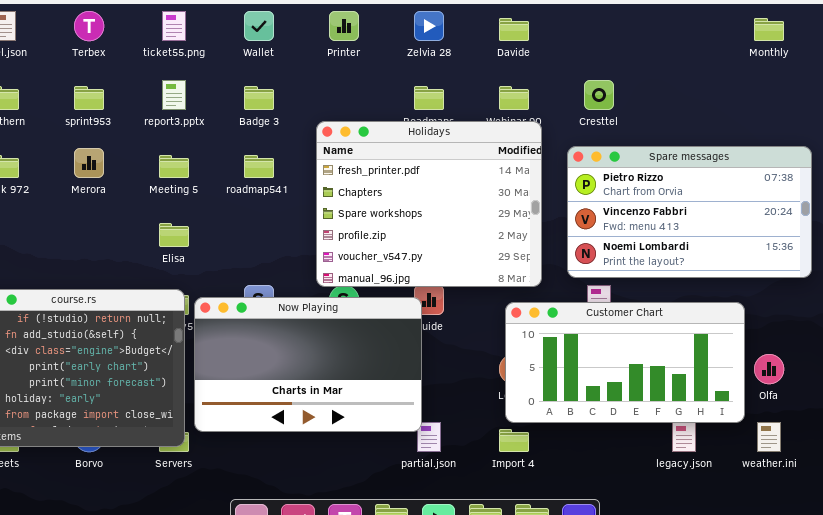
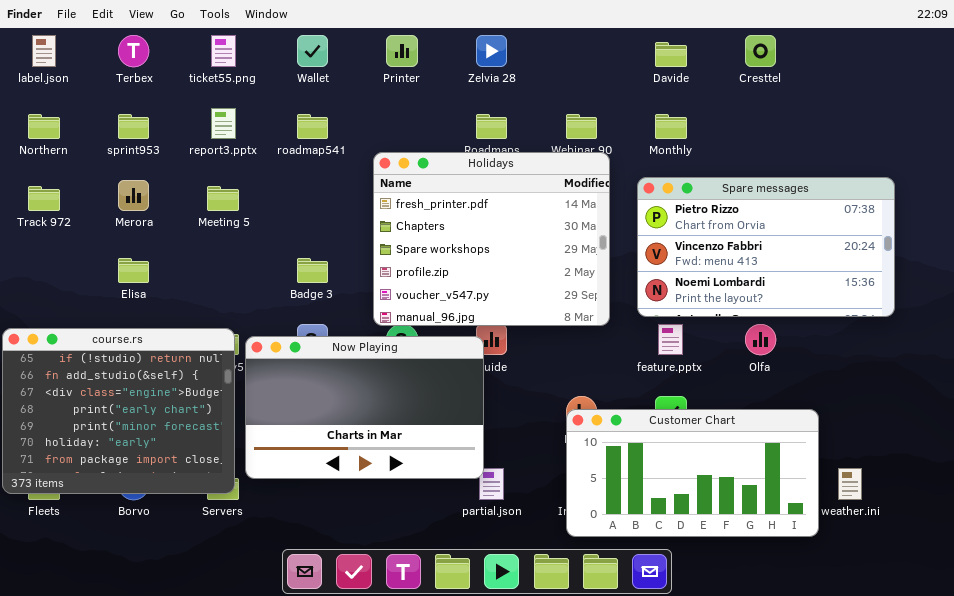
Davide: [499,18,529,41] -> [655,42,687,67], moved
Monthly: [754,18,784,41] -> [655,114,687,139], moved
Cresttel: [584,80,614,110] -> [745,35,776,67], moved
Badge 3: [244,86,274,110] -> [297,258,328,283], moved
roadmap541: [244,155,274,178] -> [297,114,328,139], moved
Elisa: [159,223,189,247] -> [118,258,149,283], moved
Customer Chart: [505,302,745,423] -> [566,409,819,537], moved
Olfa: [754,354,784,384] -> [745,324,776,355], moved

